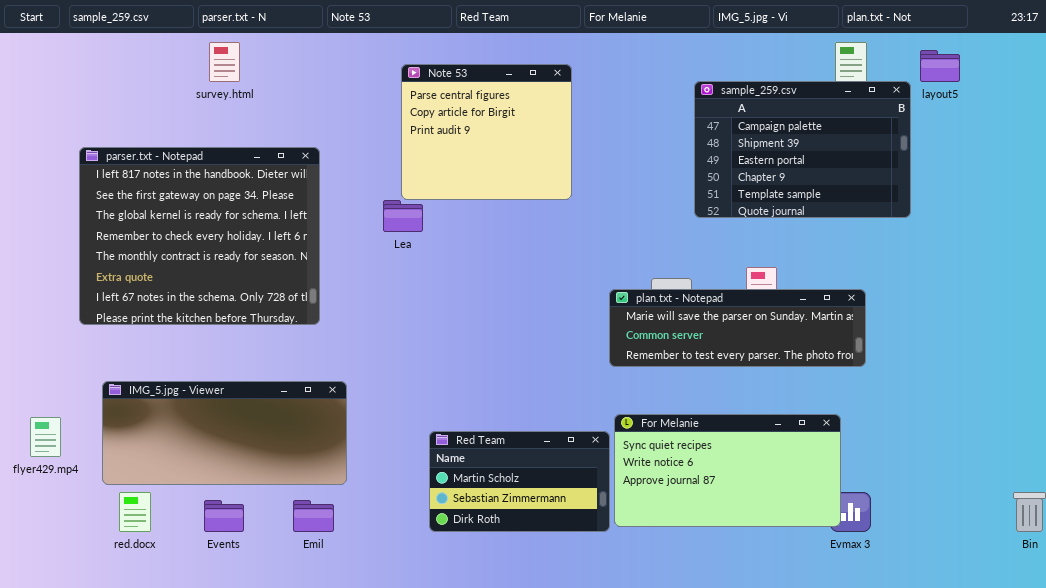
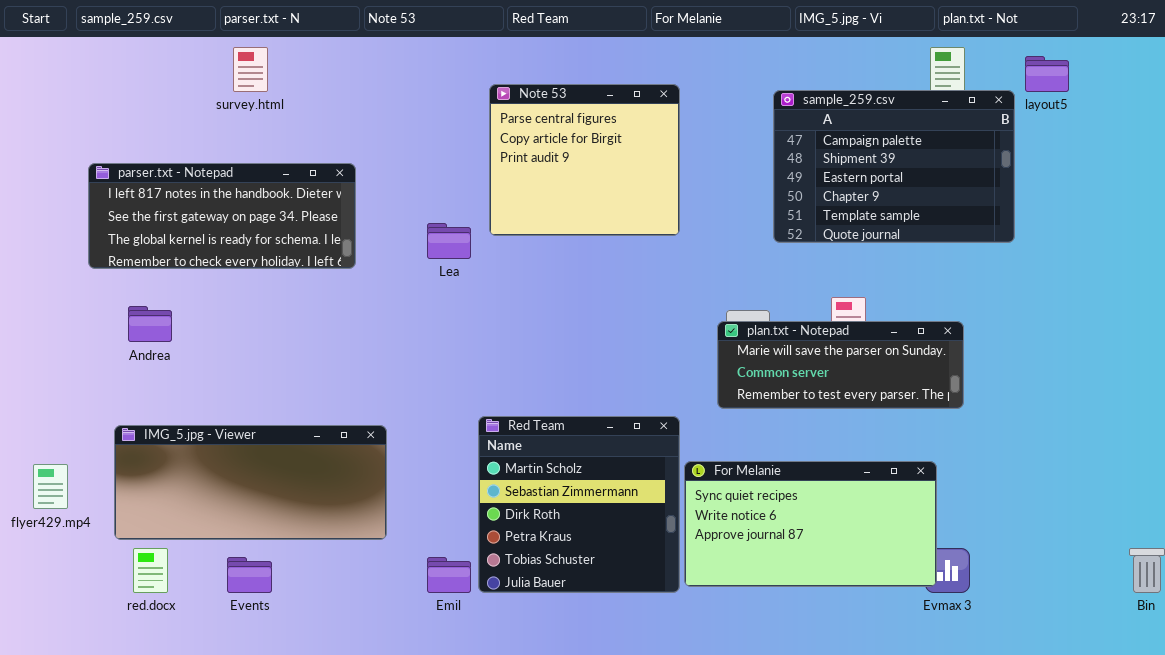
Note 53: [401,64,572,200] -> [489,84,680,236], moved
parser.txt - Notepad: [79,147,320,325] -> [88,163,356,269], resized
plan.txt - Notepad: [609,289,866,367] -> [717,321,964,409], resized
Red Team: [429,431,610,532] -> [478,416,680,593], resized
Emil: [293,500,334,532] -> [427,557,471,593], moved

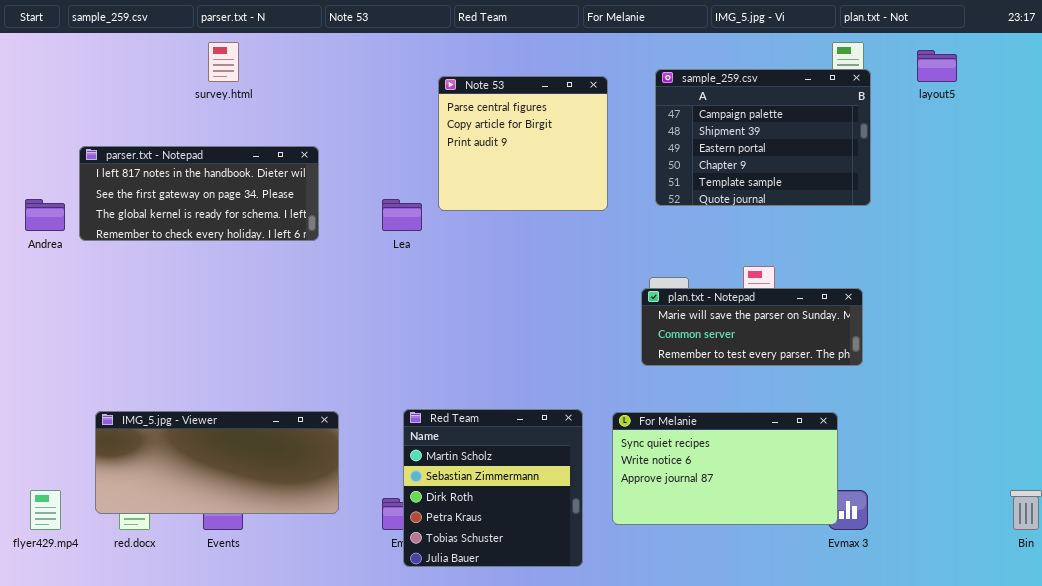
sample_259.csv: [773,90,1015,243] -> [655,69,871,206], moved
Andrea: [128,306,172,342] -> [25,199,65,231], moved
Red Team: [478,416,680,593] -> [403,409,583,567], moved
IMG_5.jpg - Viewer: [114,425,387,540] -> [95,411,339,514], moved
flyer429.mp4: [33,464,68,509] -> [30,490,61,530], moved

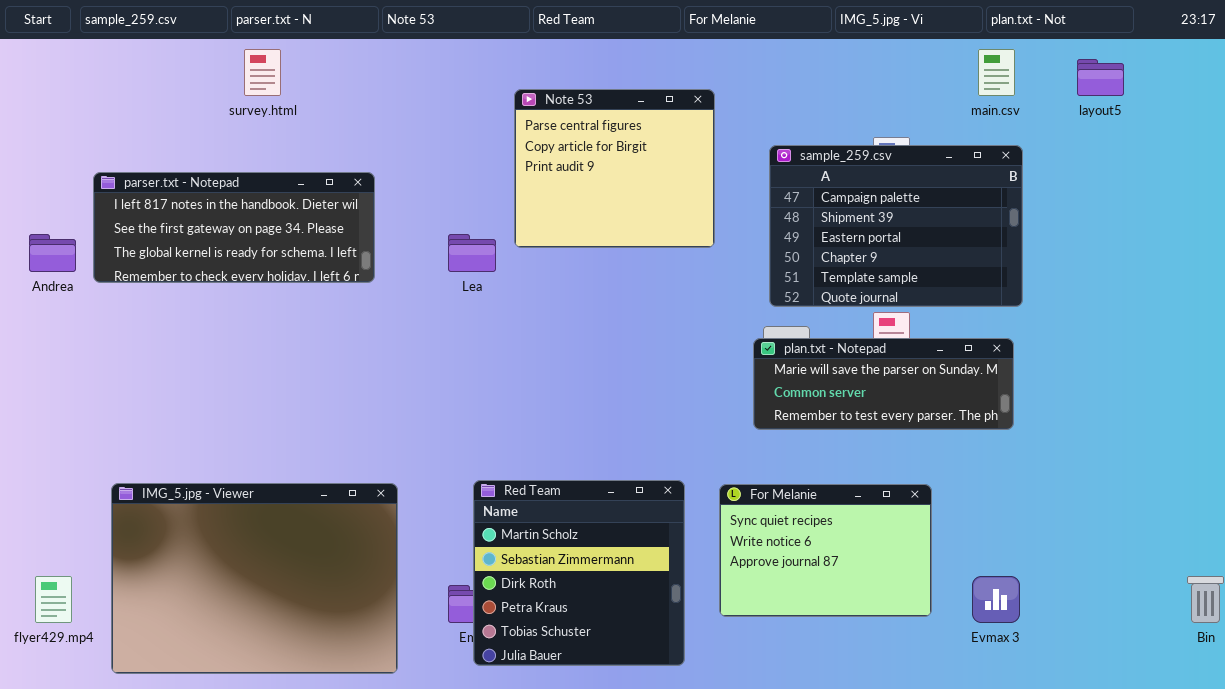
sample_259.csv: [655,69,871,206] -> [769,145,1023,307], moved
IMG_5.jpg - Viewer: [95,411,339,514] -> [111,483,398,674], resized
For Melanie: [612,412,838,525] -> [719,484,932,617], resized

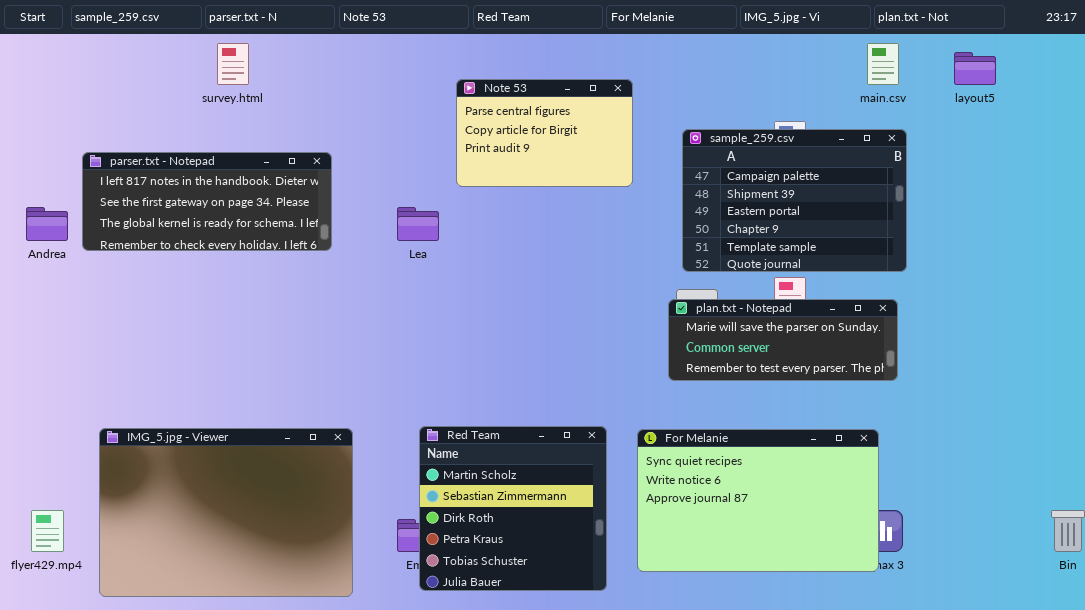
Note 53: [514,89,715,248] -> [456,79,633,187], resized
For Melanie: [719,484,932,617] -> [637,429,879,572], resized

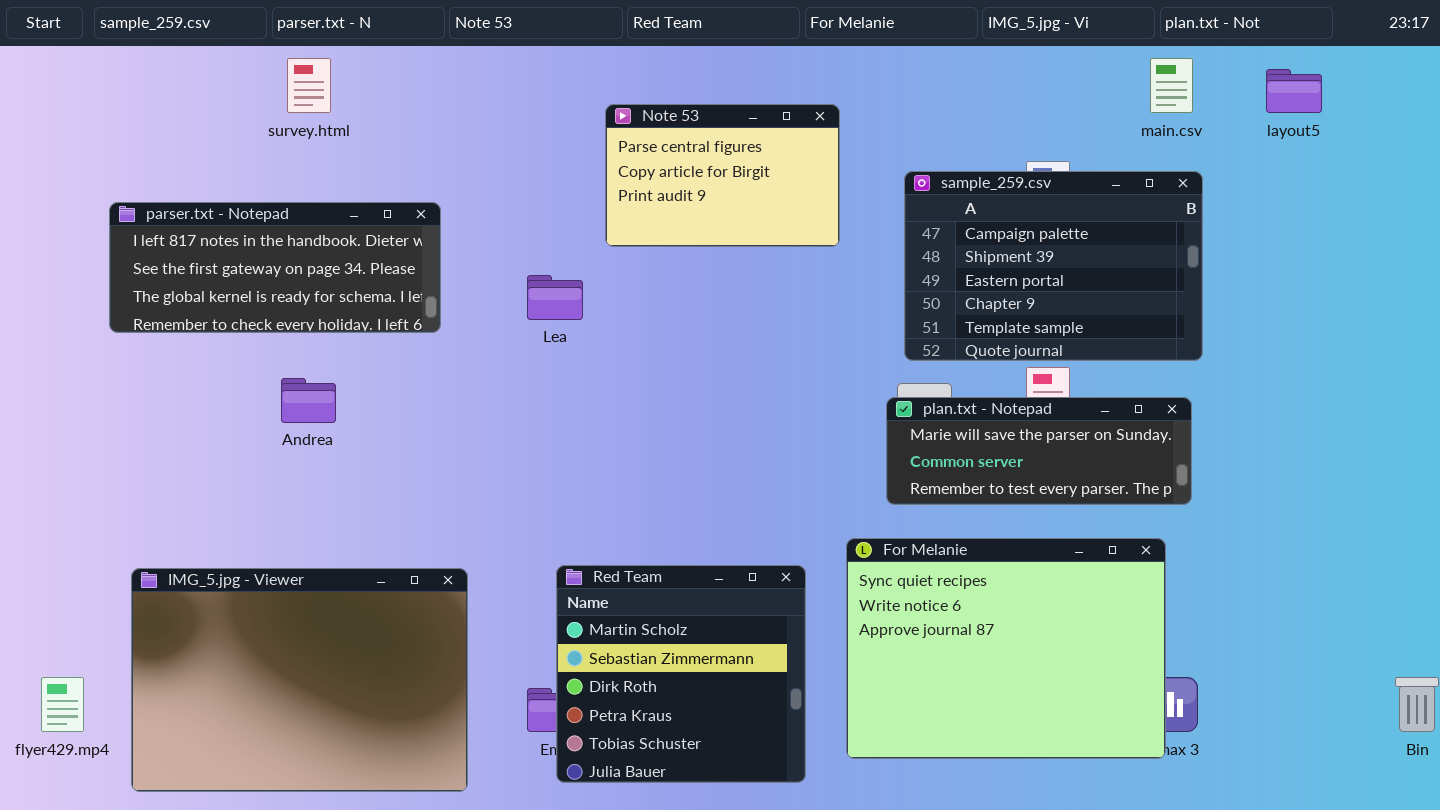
Andrea: [26,207,68,241] -> [281,378,336,423], moved
For Melanie: [637,429,879,572] -> [846,538,1166,759], resized

